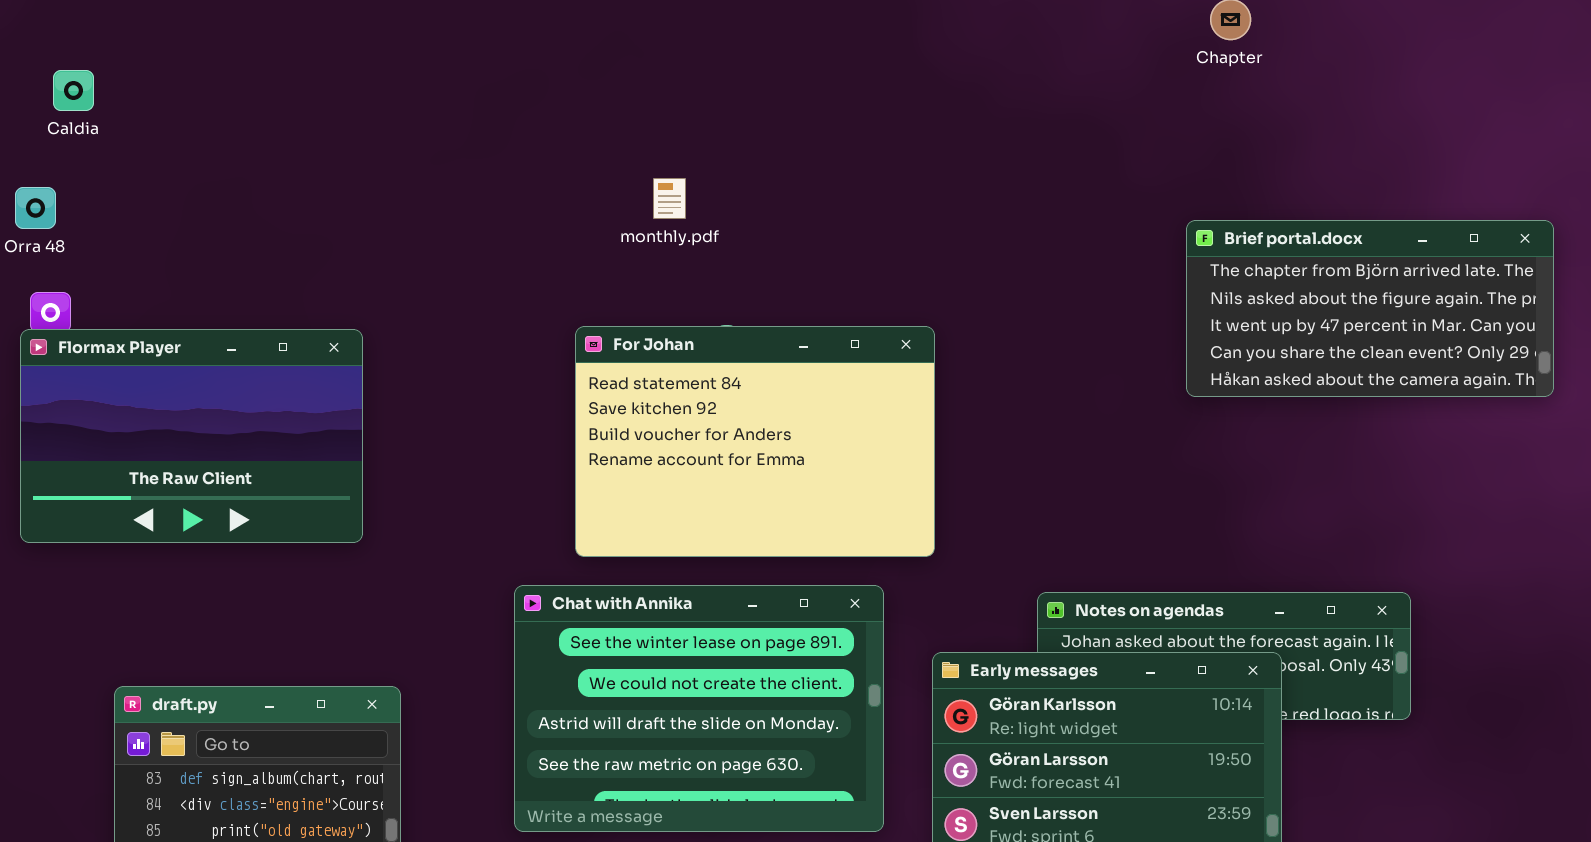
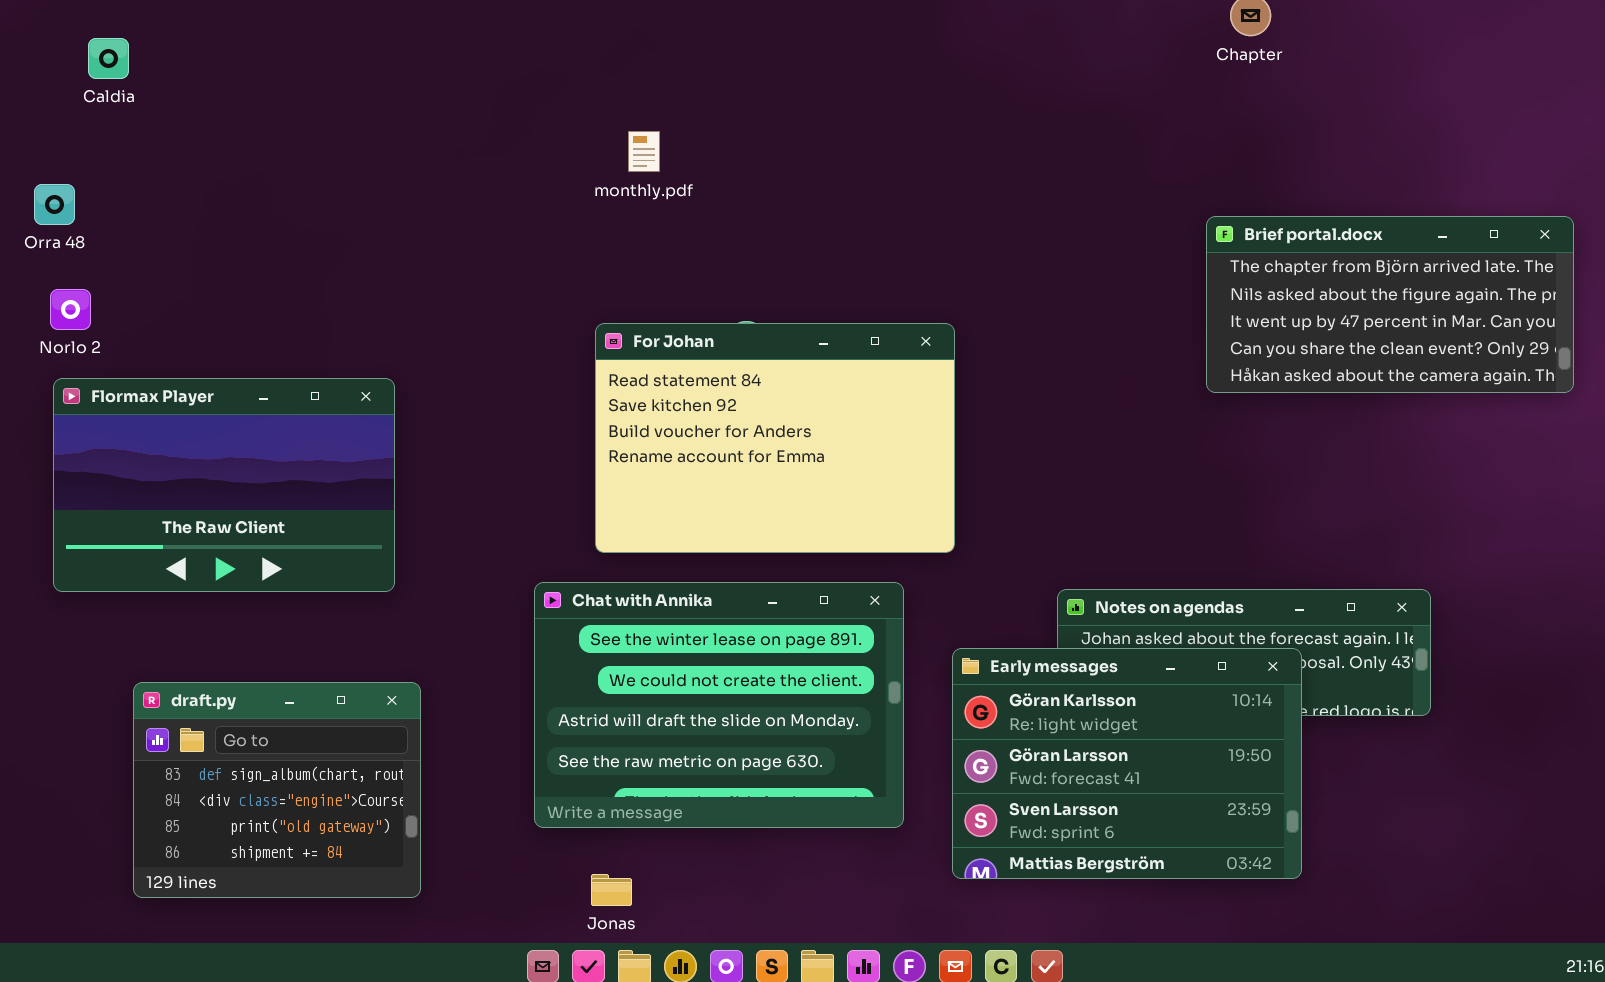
Caldia: [53,70,94,111] -> [88,38,129,79], moved
monthly.pdf: [653,178,686,219] -> [628,131,660,172], moved
Flormax Player: [20,329,363,543] -> [53,378,395,592], moved

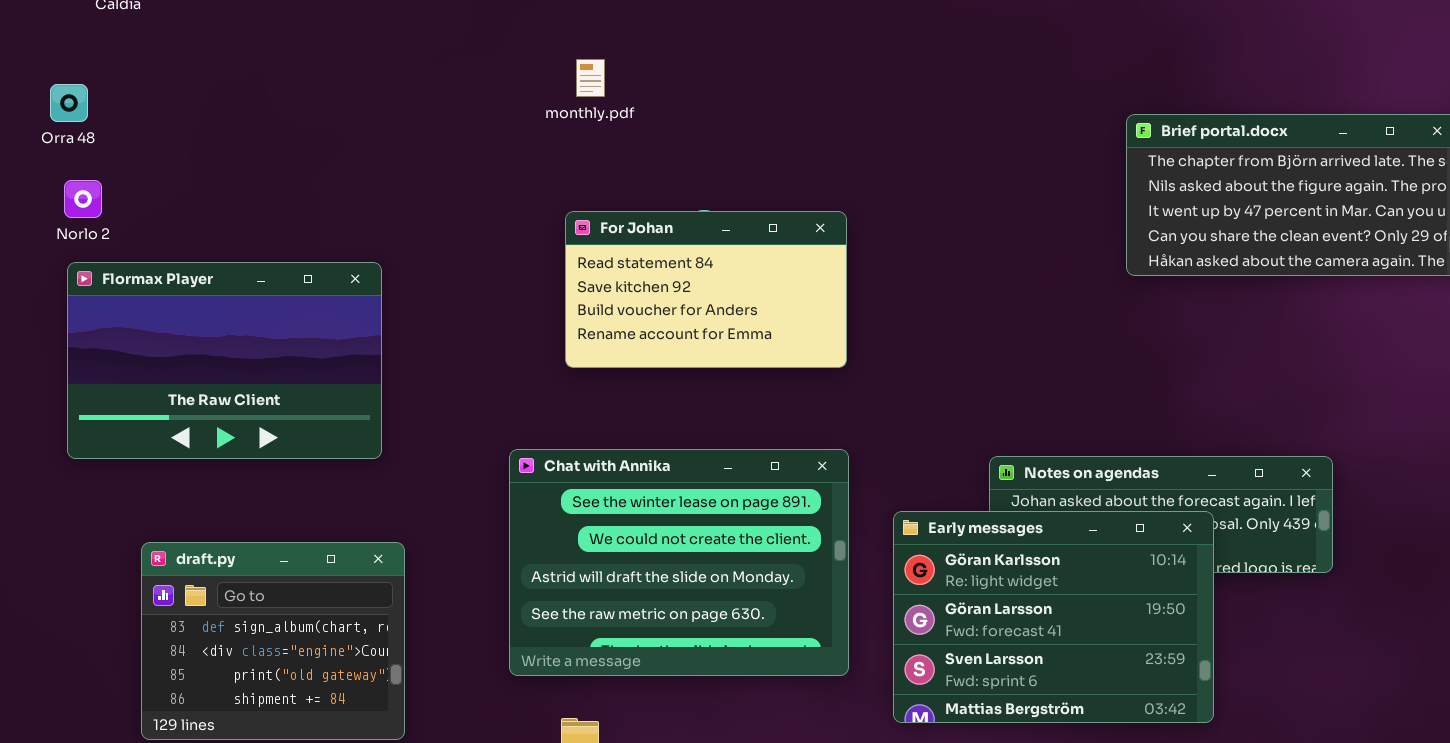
monthly.pdf: [628,131,660,172] -> [576,59,605,97], moved
For Johan: [595,323,955,553] -> [565,211,847,368], resized

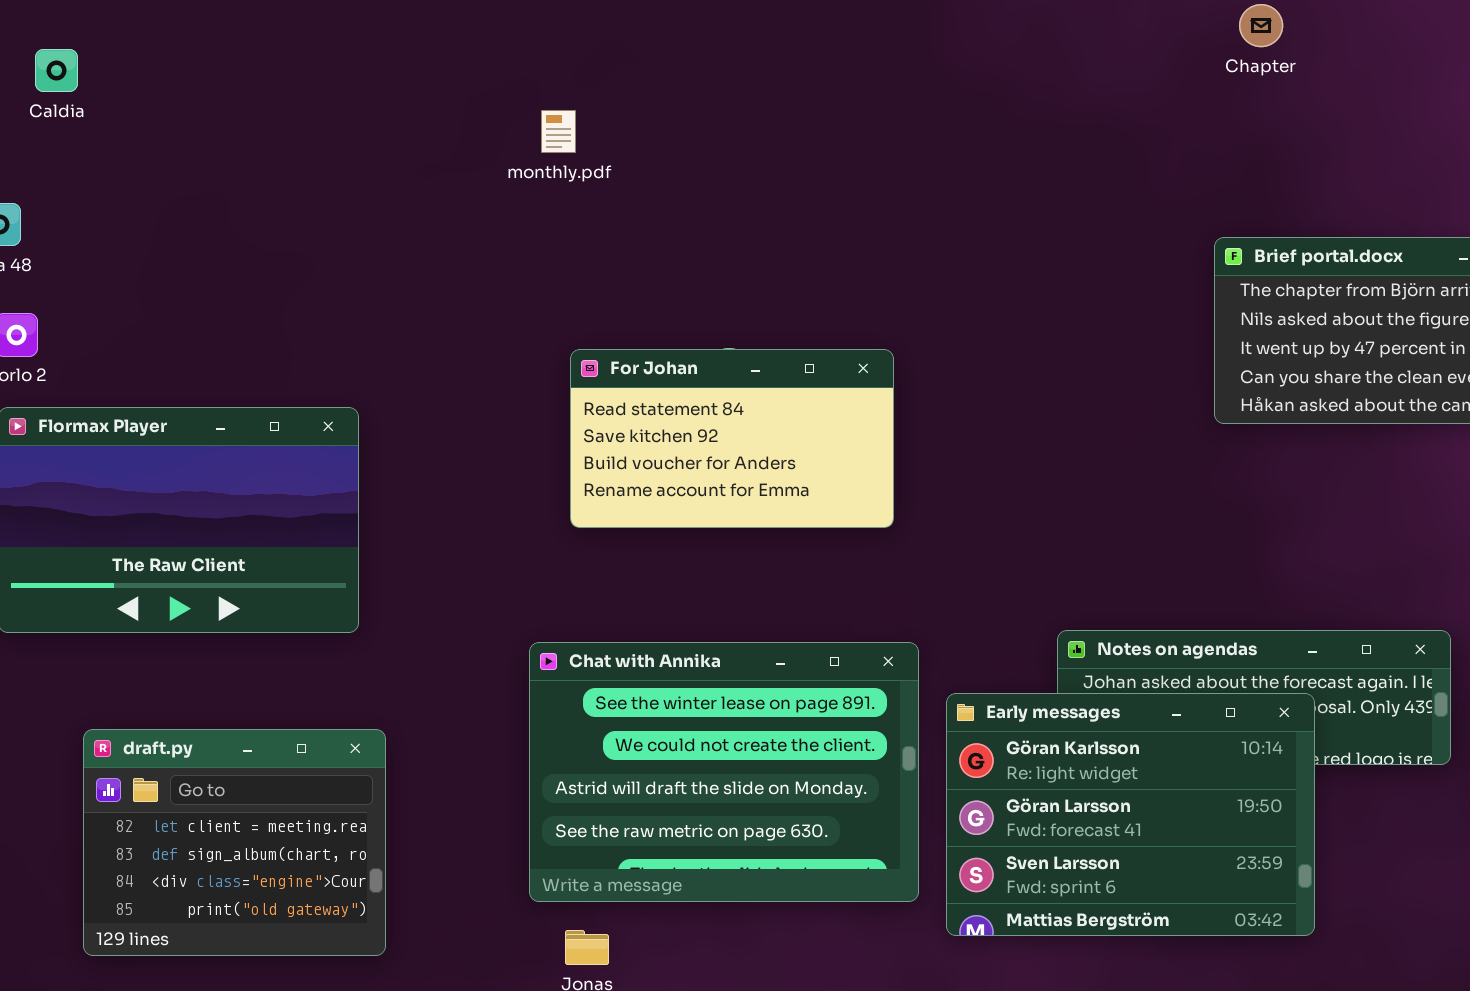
monthly.pdf: [576,59,605,97] -> [541,110,576,153], moved
Chat with Annika: [509,449,849,676] -> [529,642,919,902], moved
draft.py: [141,542,405,740] -> [83,729,386,956], scrolled up 1 row

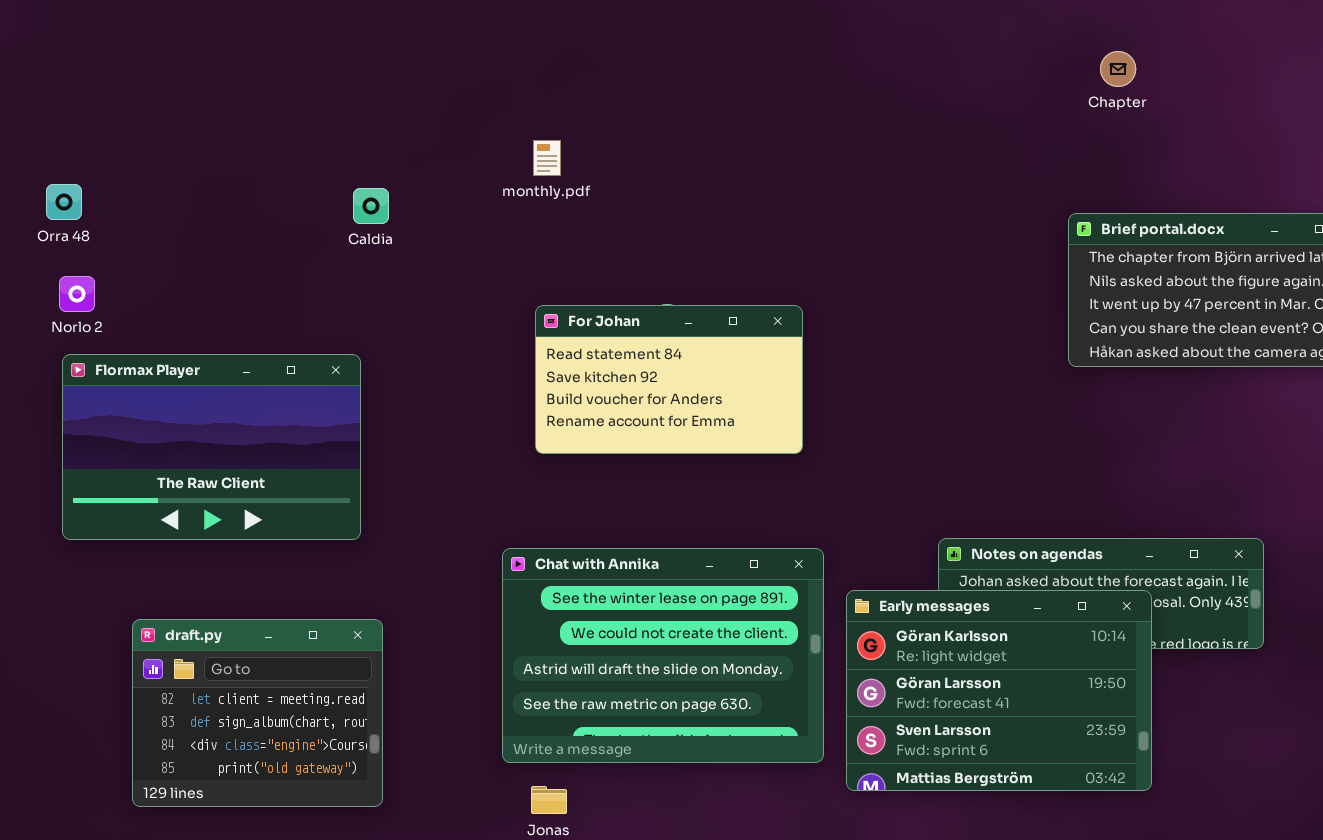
Chapter: [1239,4,1283,47] -> [1100,51,1136,87], moved
Caldia: [35,49,78,92] -> [353,188,389,224], moved
monthly.pdf: [541,110,576,153] -> [533,140,561,176], moved

